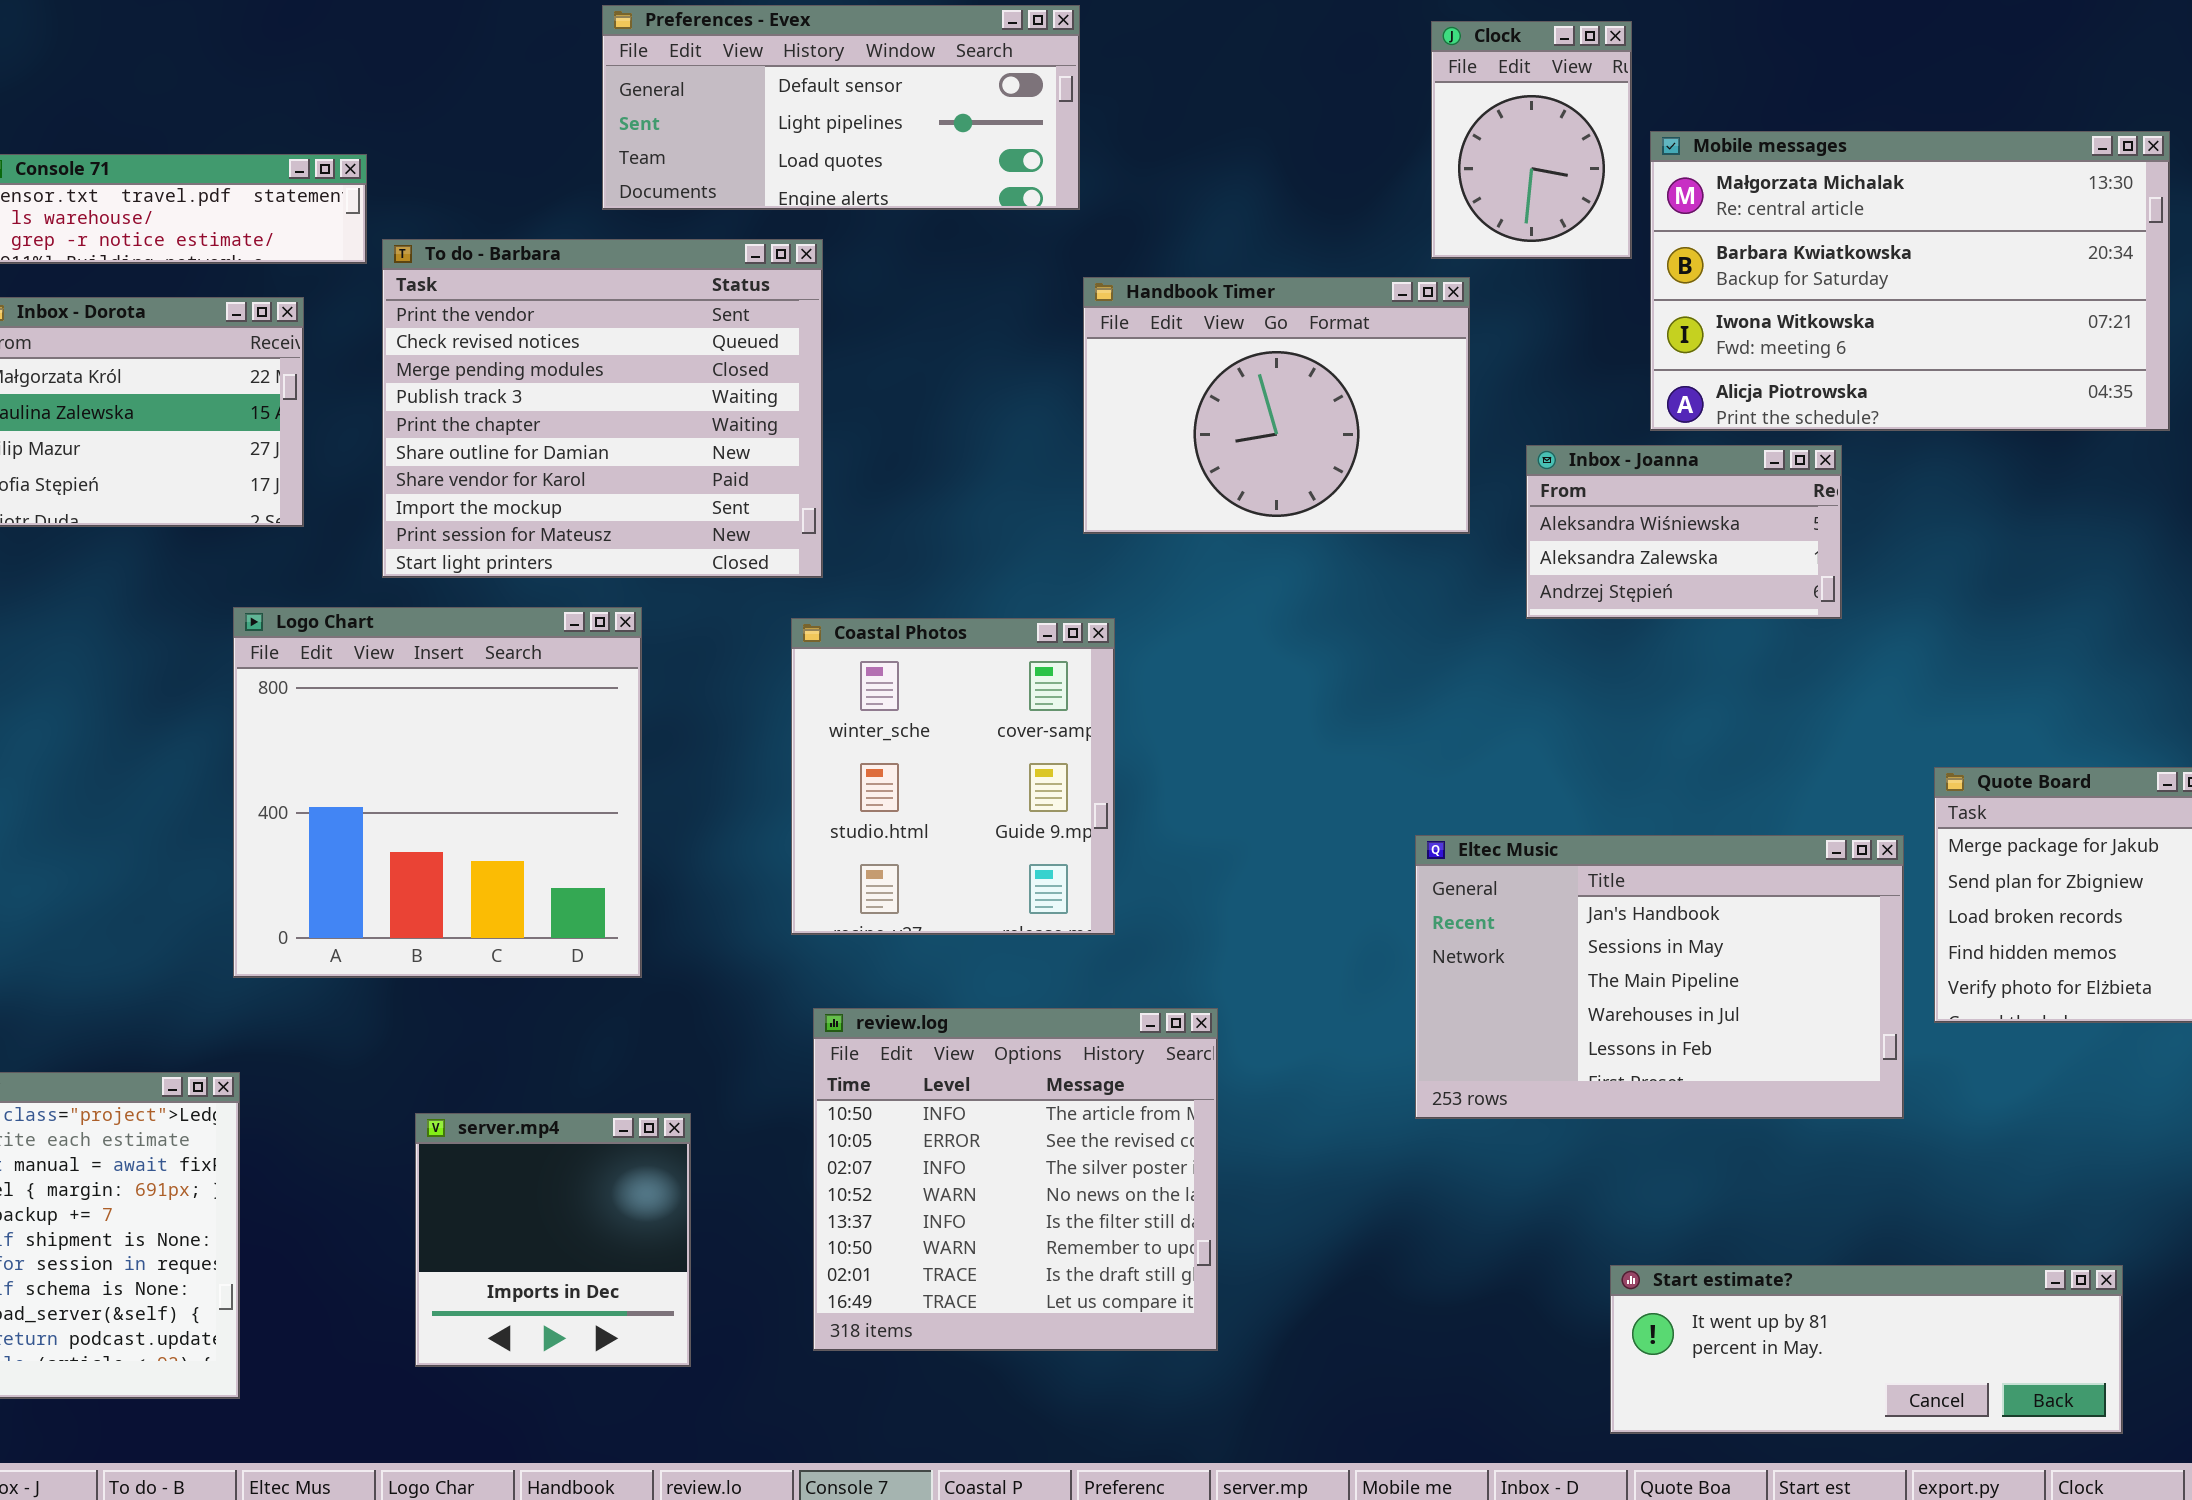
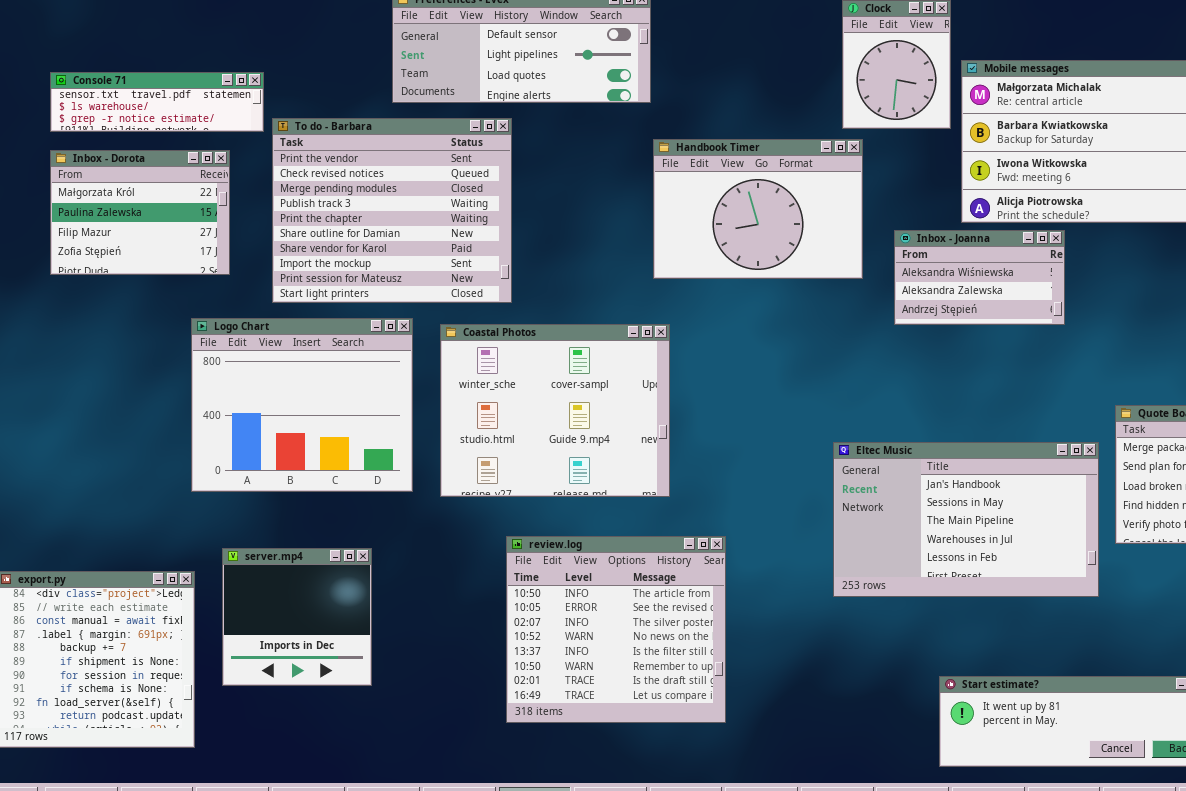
Logo Chart: [233,607,642,978] -> [191,318,413,492], resized
Coastal Photos: [791,618,1115,935] -> [440,324,670,497], resized
server.mp4: [415,1113,691,1367] -> [222,548,372,686], moved

